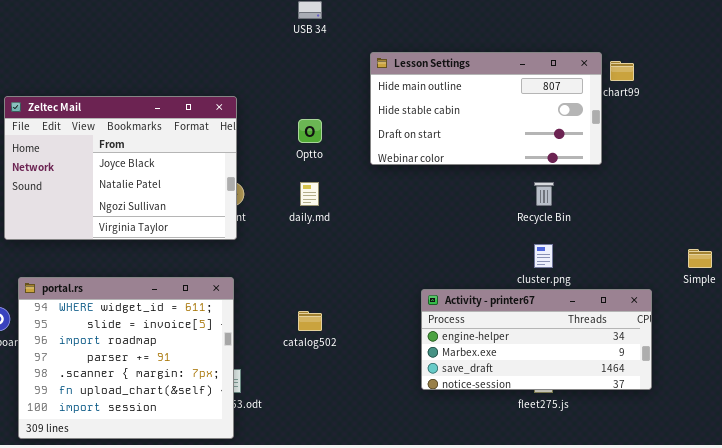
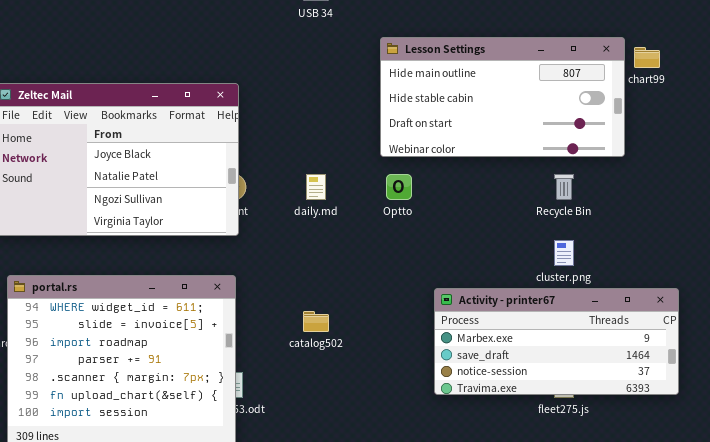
Optto: [298,119,322,143] -> [386,174,412,200], moved
Activity - printer67: [421,289,652,390] -> [434,288,679,395], scrolled down 1 row

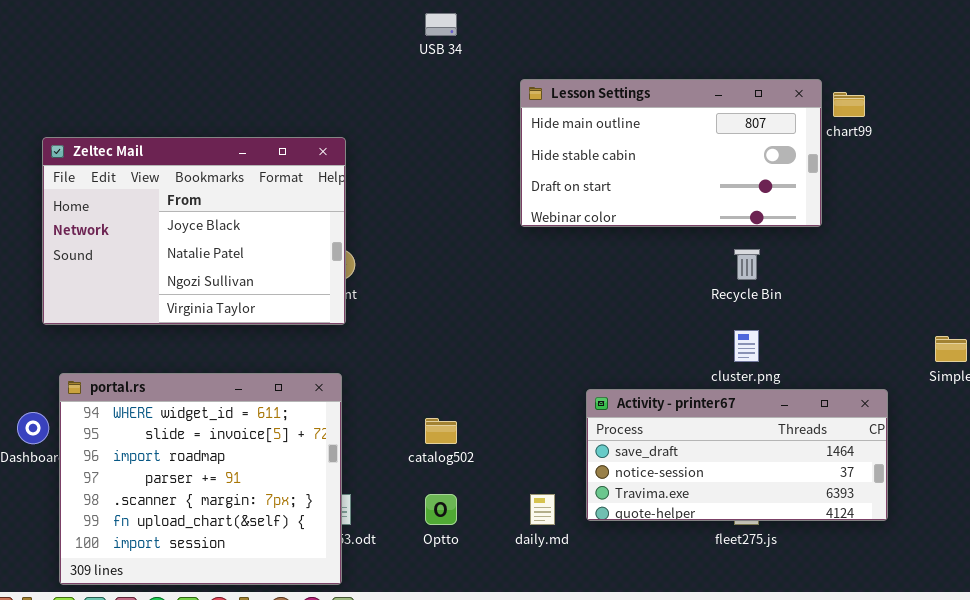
daily.md: [306,174,326,200] -> [530,494,555,525], moved
Optto: [386,174,412,200] -> [425,494,457,525], moved
Activity - printer67: [434,288,679,395] -> [586,389,888,521], scrolled down 1 row

